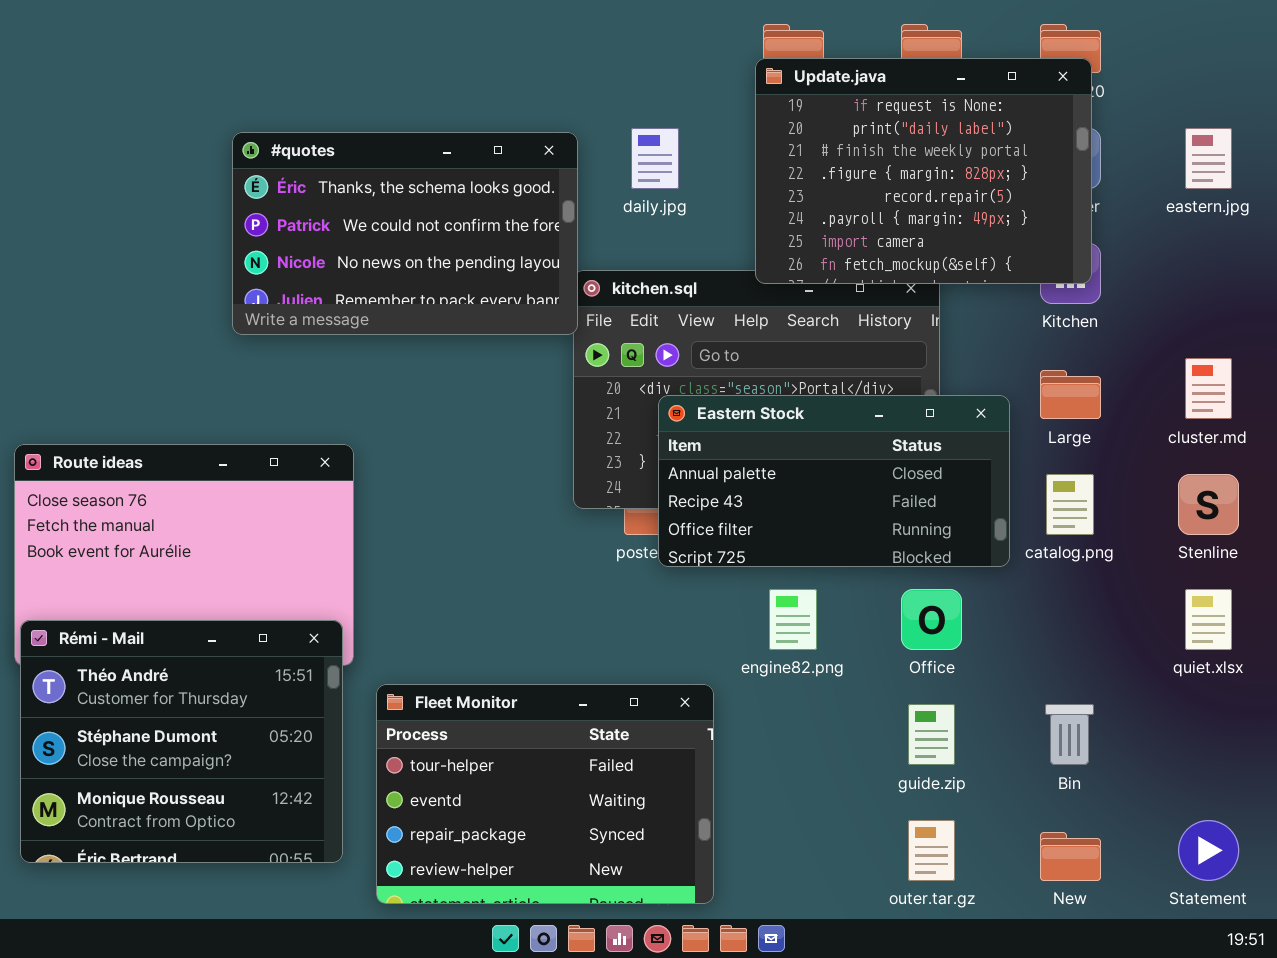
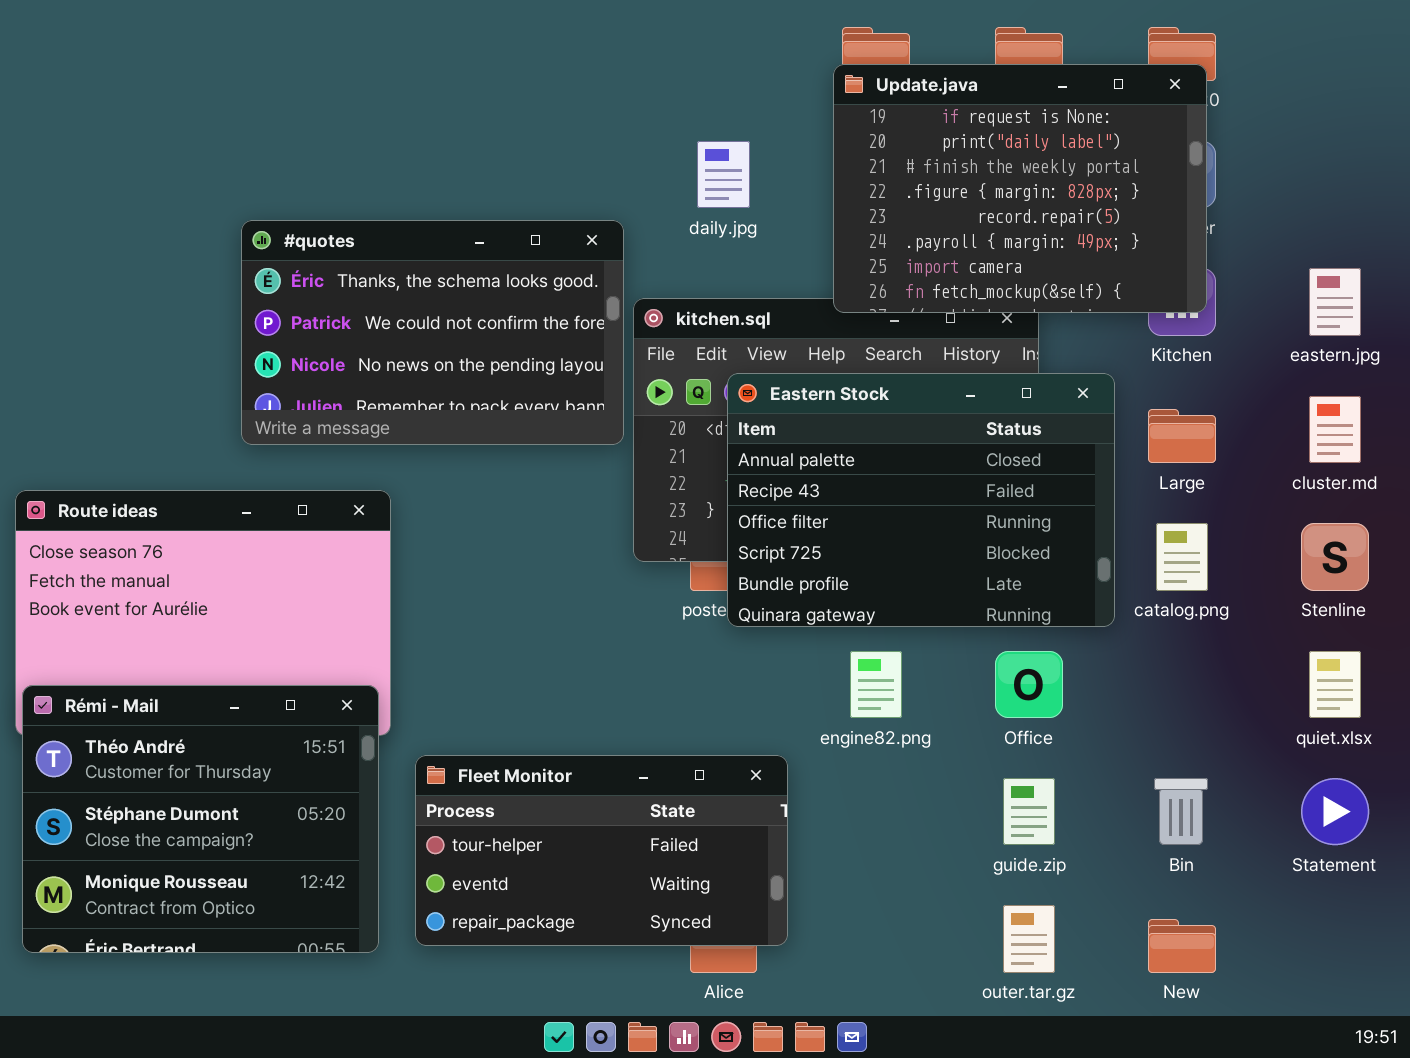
eastern.jpg: [1185,128,1232,189] -> [1309,268,1361,336], moved
#quotes: [232,132,578,335] -> [241,220,624,445], moved
Eastern Stock: [658,395,1010,567] -> [727,373,1115,627], resized
Fleet Monitor: [376,684,714,904] -> [415,755,788,946], resized
Statement: [1178,820,1239,881] -> [1301,778,1369,845], moved

